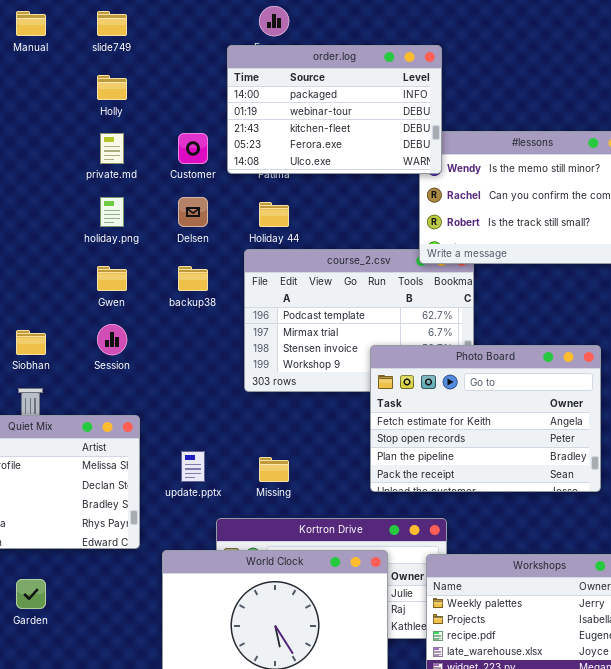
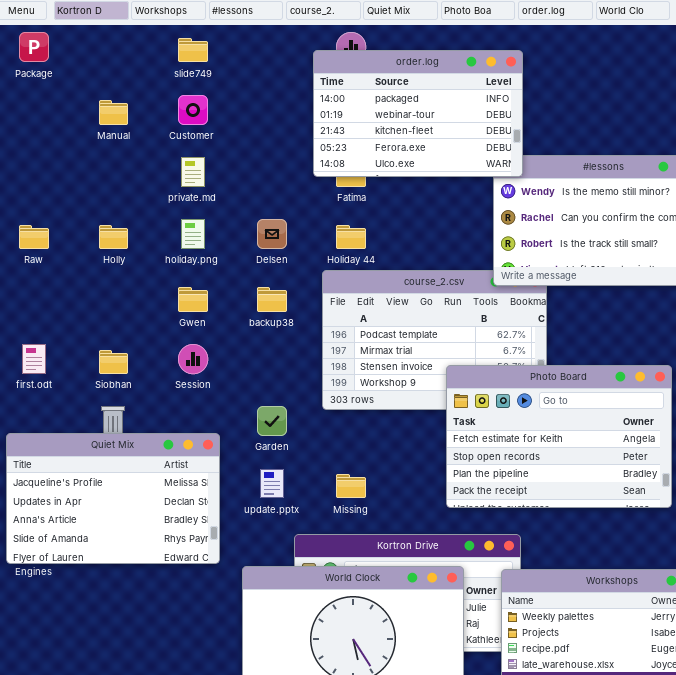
Manual: [16,11,46,36] -> [99,100,128,125], moved
order.log: [227,45,442,174] -> [313,50,523,177], moved
Holly: [97,75,127,100] -> [99,225,128,249], moved
Customer: [178,133,208,164] -> [178,95,208,125], moved
Garden: [16,579,46,609] -> [257,406,287,436], moved

